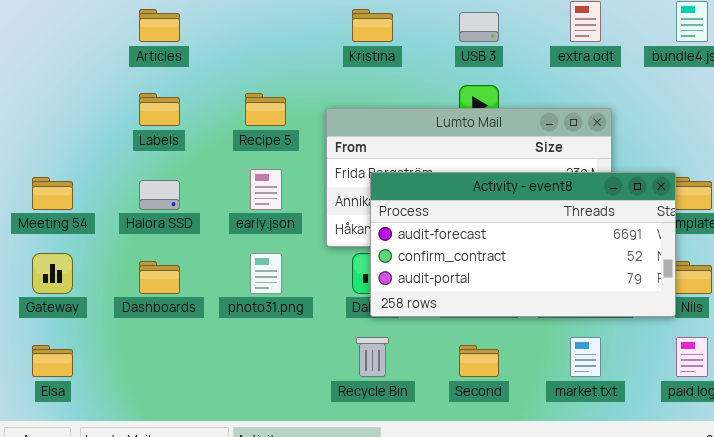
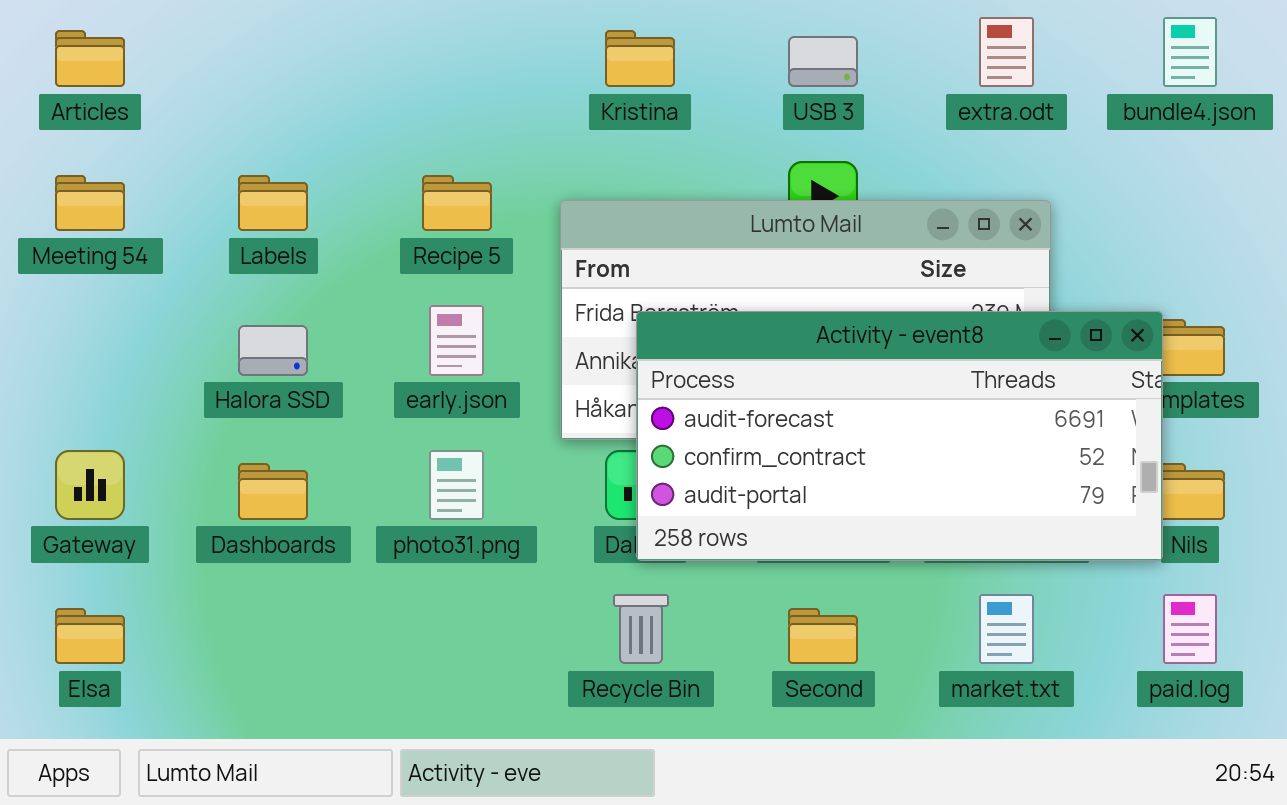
Articles: [139,9,180,42] -> [55,30,125,87], moved
Meeting 54: [32,177,73,210] -> [55,175,125,231], moved

